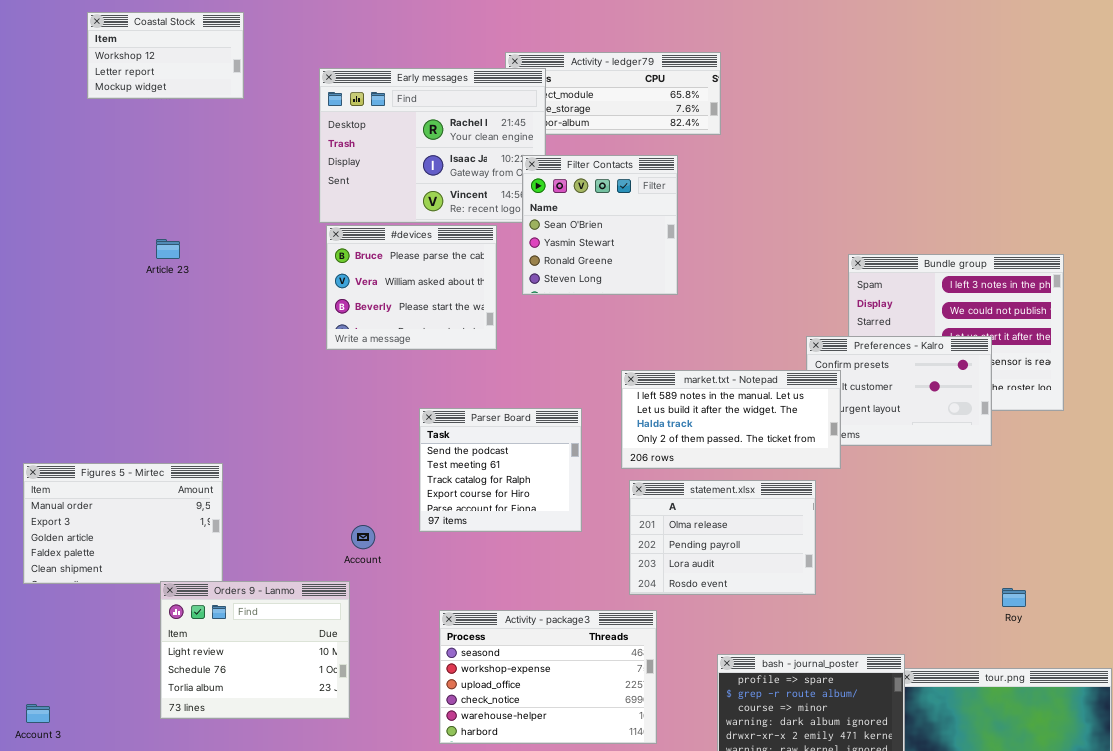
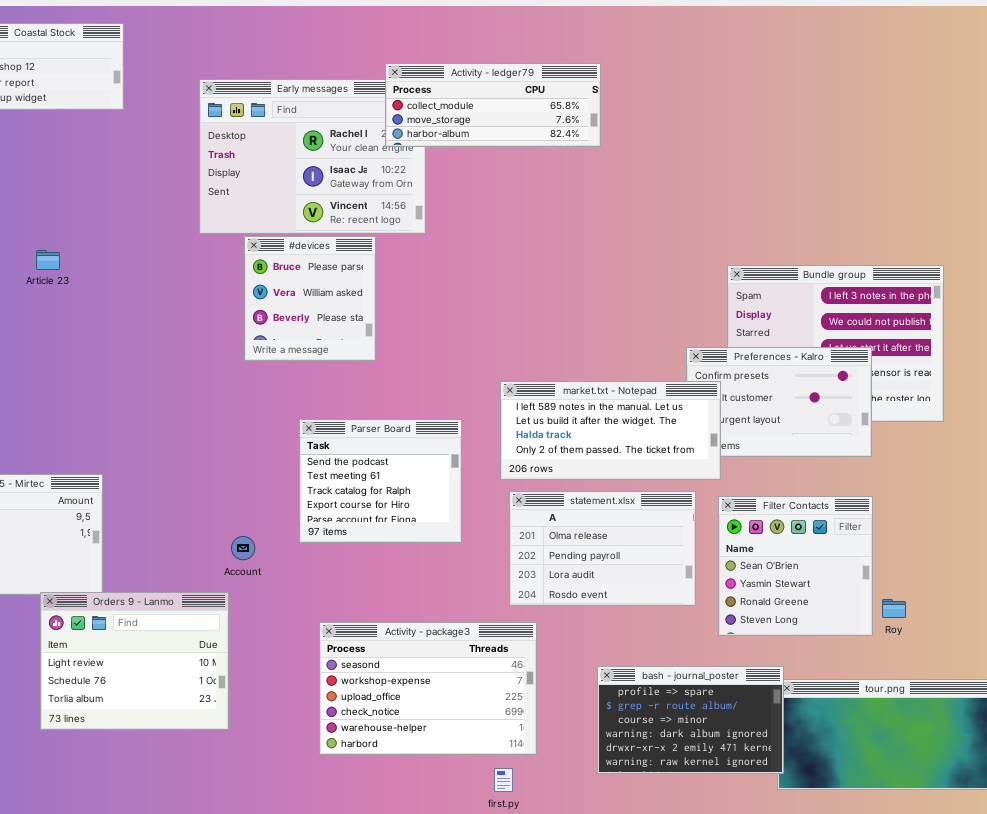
Activity - ledger79: [505,52,721,135] -> [385,63,601,147], raised
Filter Contacts: [522,155,678,295] -> [718,496,873,636], moved
#devices: [326,225,497,350] -> [244,236,376,361], resized

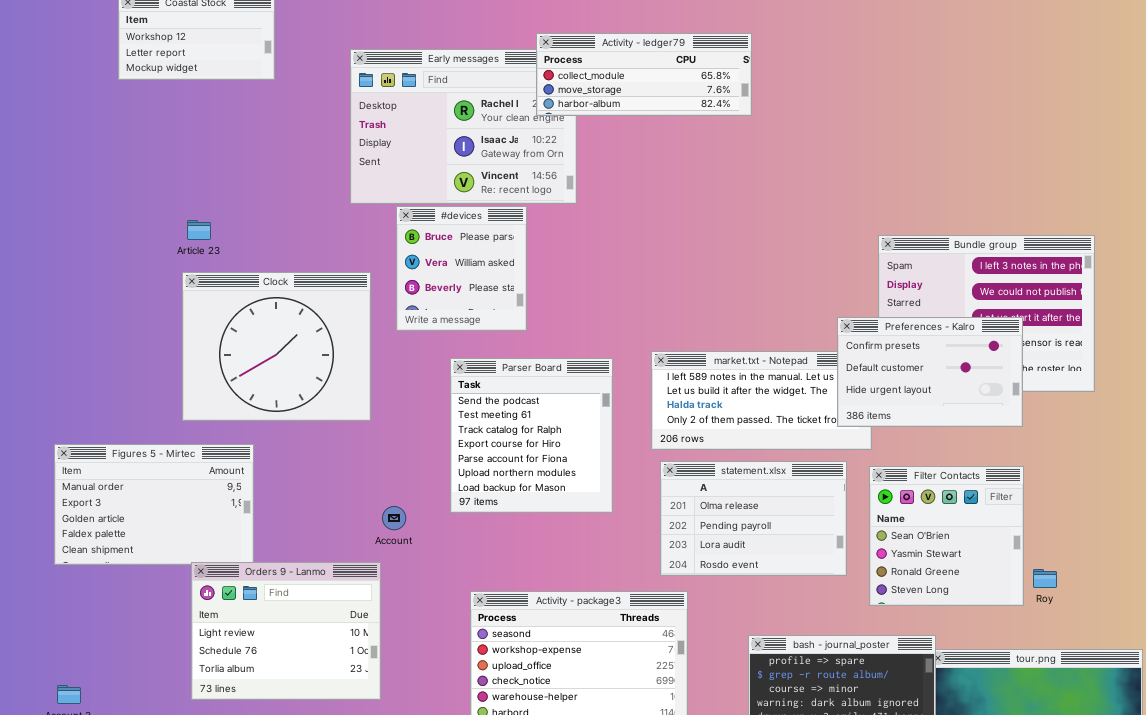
Clock: none -> [182,272,371,421], opened
Preferences - Kalro: [686,347,872,457] -> [837,317,1023,427], raised
Parser Board: [299,419,462,543] -> [450,358,613,513], resized

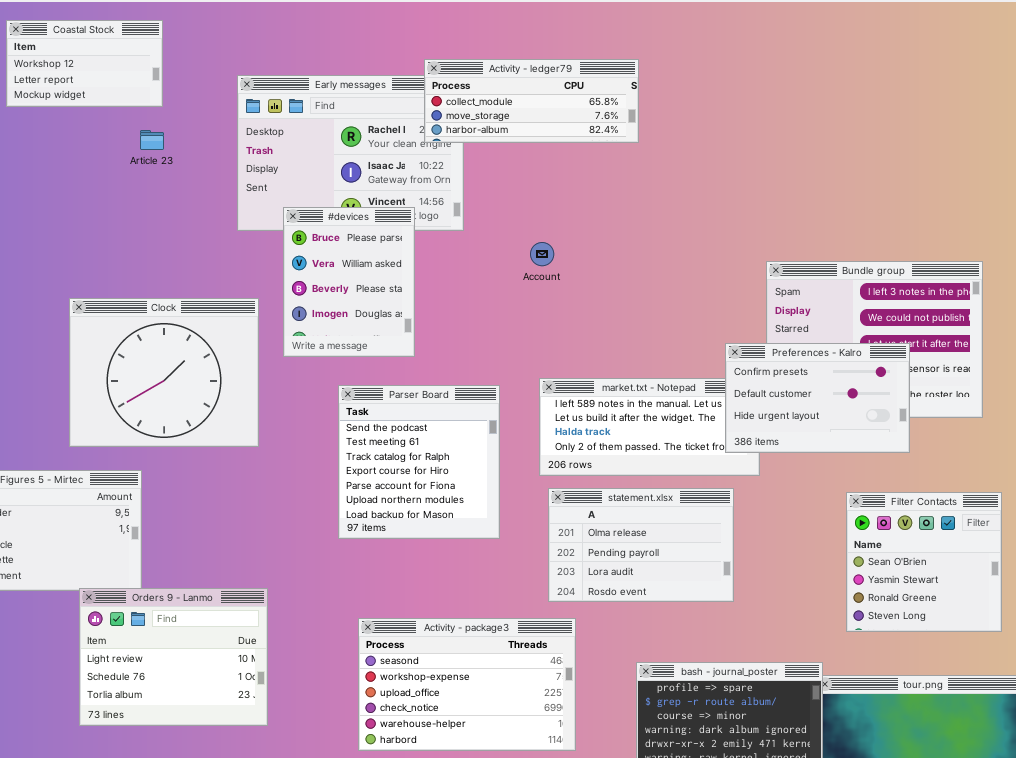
#devices: [396,206,527,331] -> [283,207,415,357], resized
Article 23: [187,220,211,240] -> [140,130,164,150], moved
Filter Contacts: [869,466,1024,606] -> [846,492,1002,632], moved
Account: [382,506,406,530] -> [530,242,554,266], moved

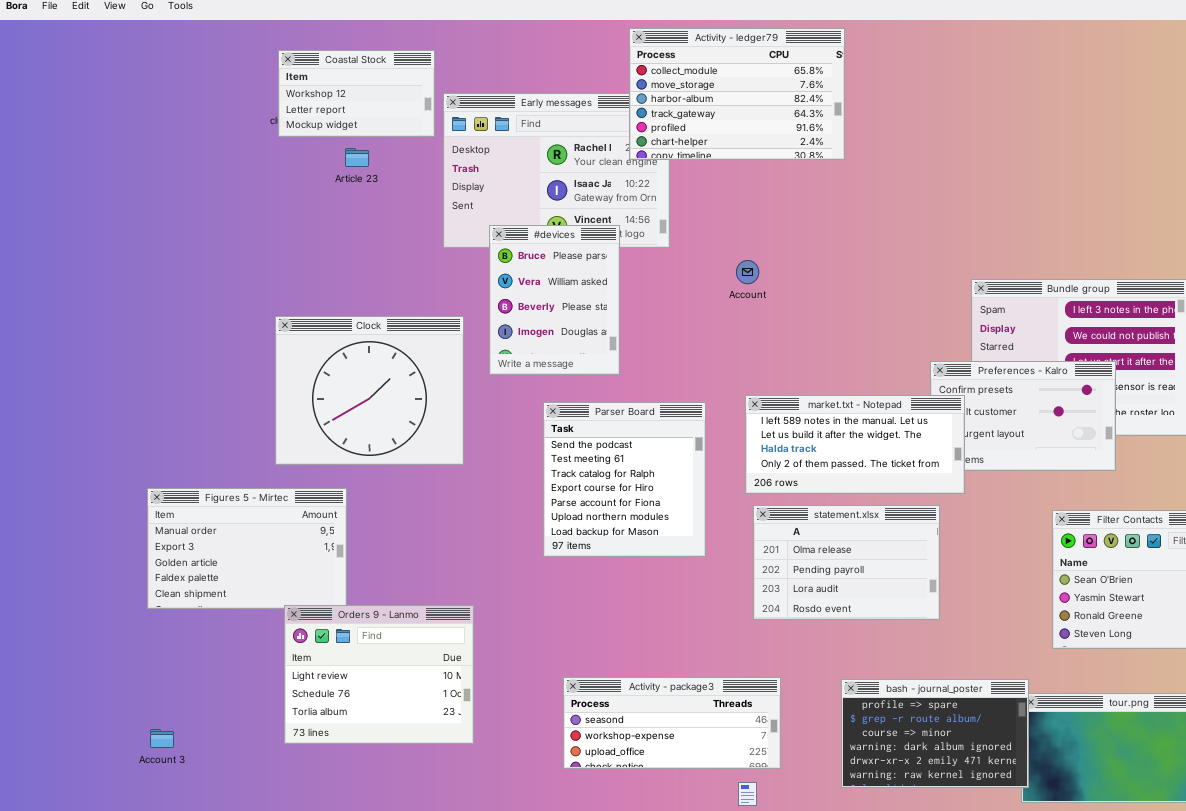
Coastal Stock: [6,20,163,107] -> [278,50,435,137], moved
Activity - ledger79: [424,59,639,143] -> [629,28,845,160], resized
market.txt - Notepad: [539,378,760,476] -> [745,395,965,494], raised
Activity - package3: [358,618,576,751] -> [563,677,781,769], resized

